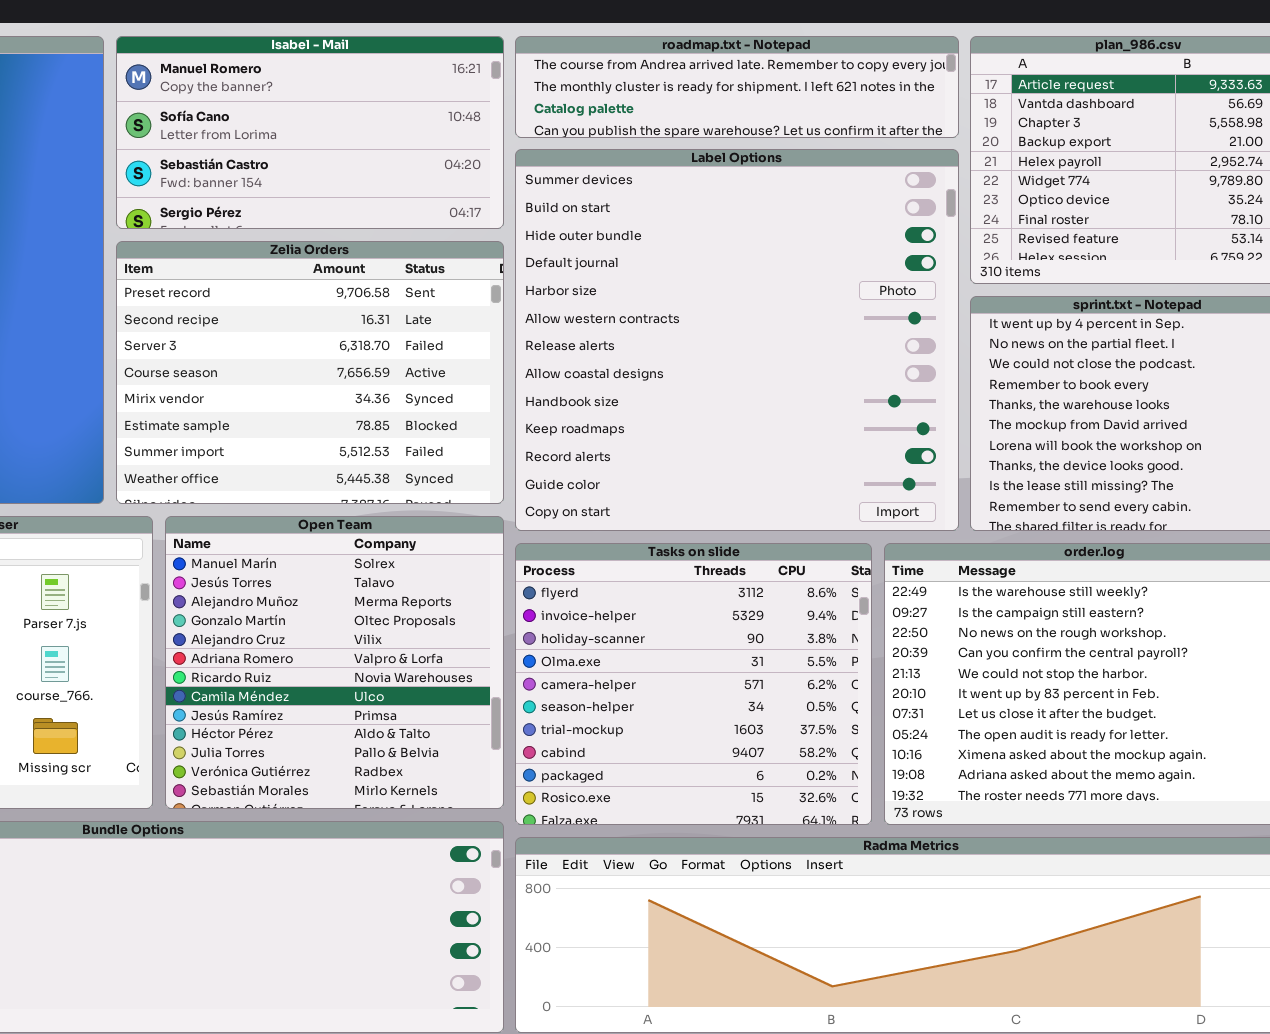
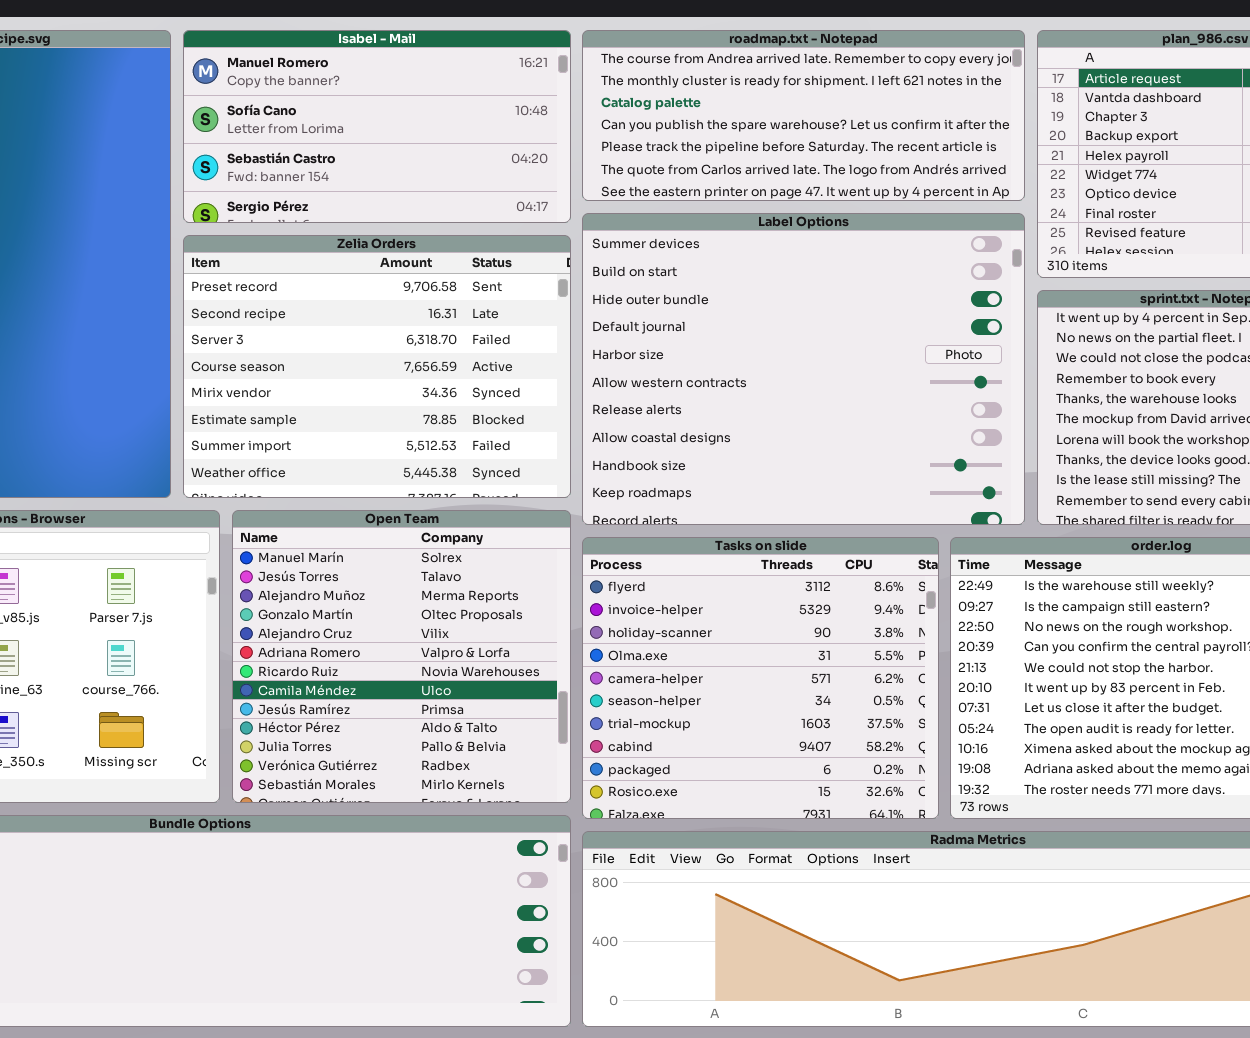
roadmap.txt - Notepad: [515,36,959,138] -> [582,30,1025,201], resized
Label Options: [515,149,959,531] -> [582,213,1025,525], resized

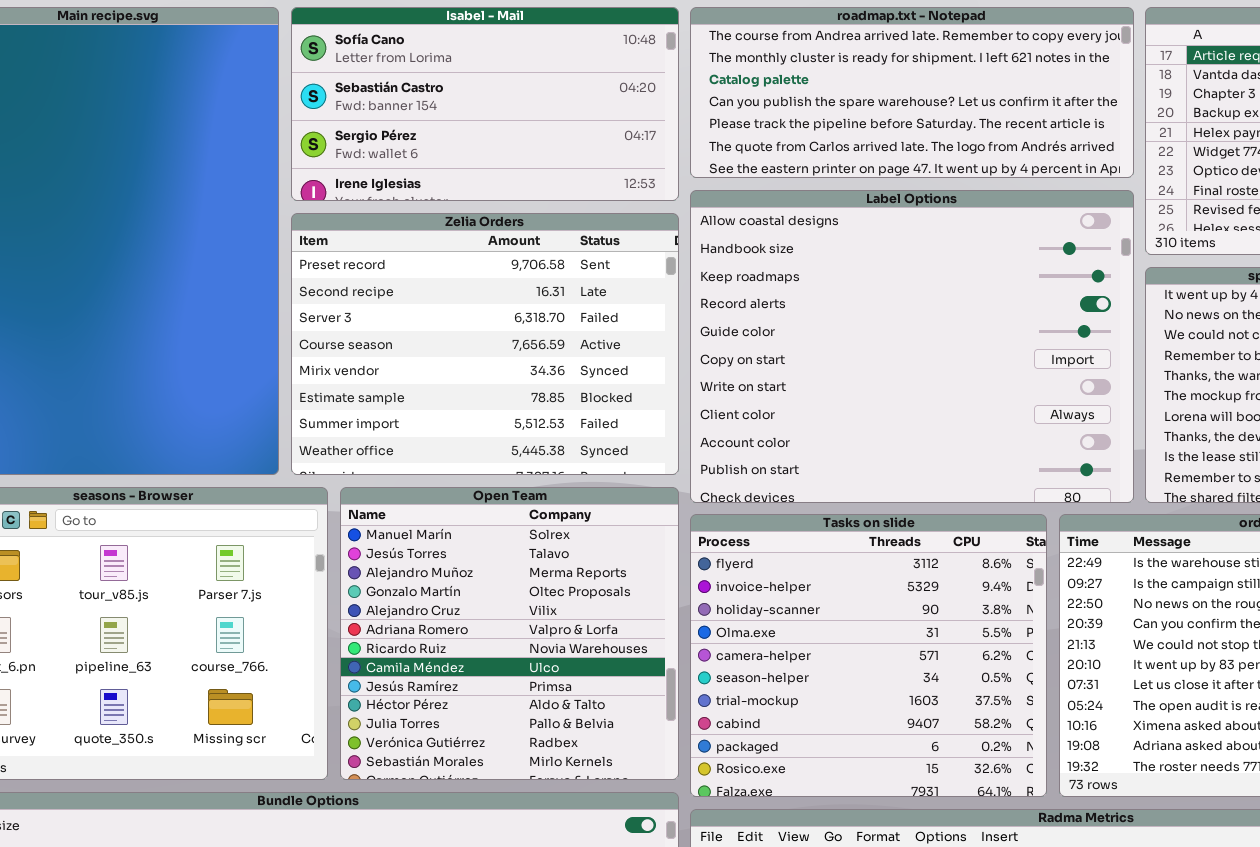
Isabel - Mail: [183,30,571,223] -> [291,7,679,201], scrolled down 1 row
Label Options: [582,213,1025,525] -> [690,190,1134,503], scrolled down 7 rows

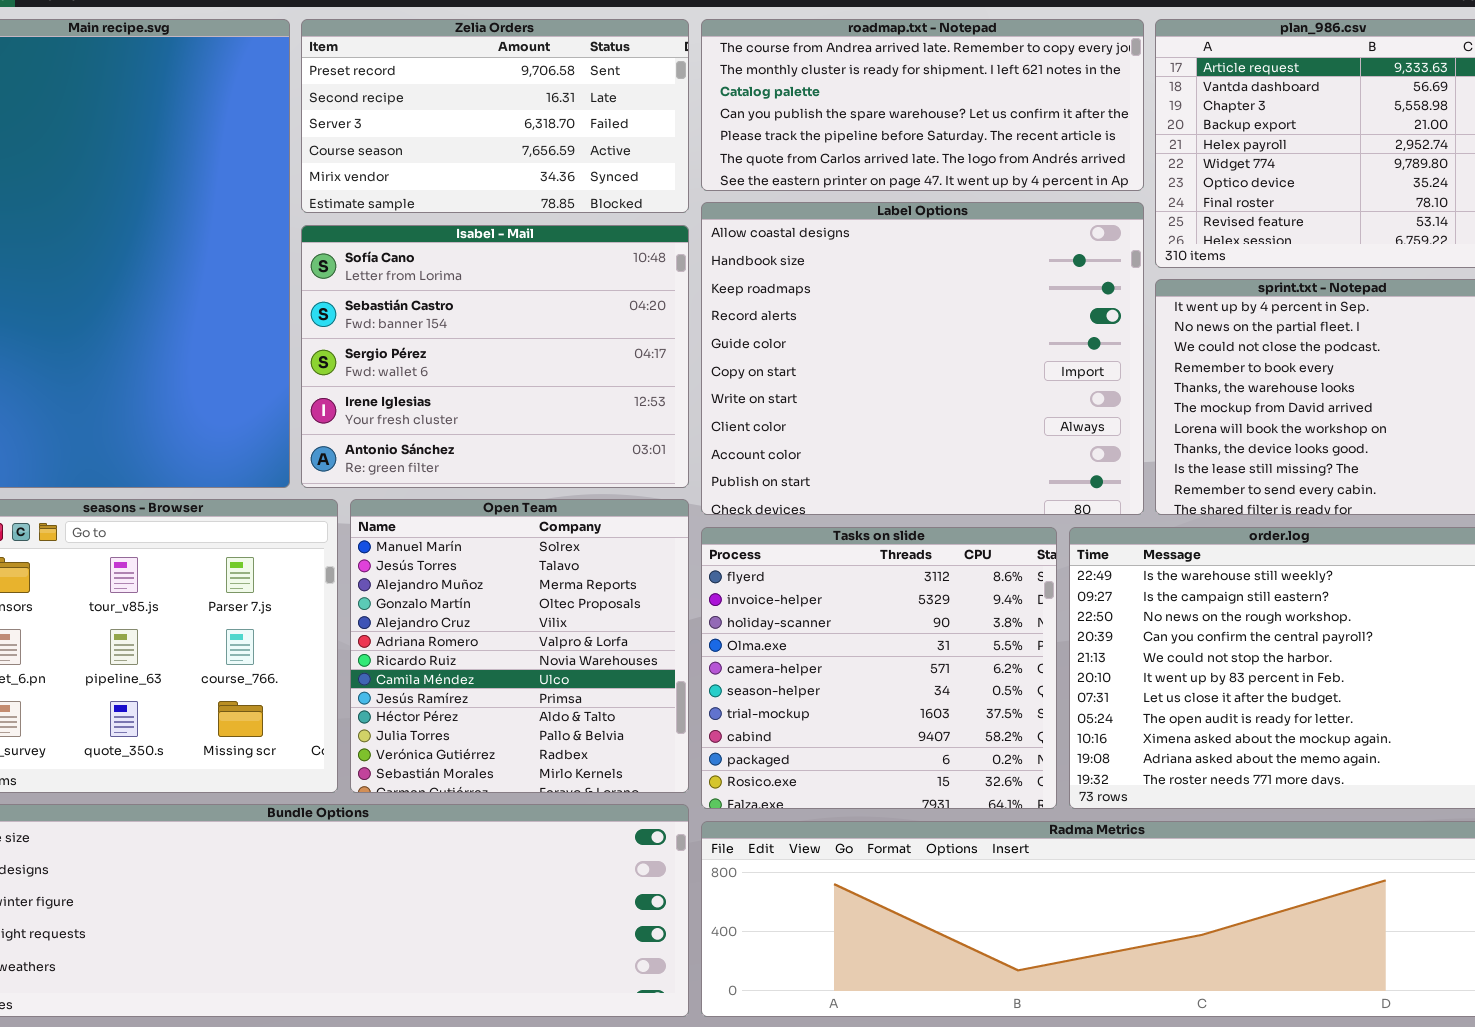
Isabel - Mail: [291,7,679,201] -> [301,225,689,488], moved, resized
Zelia Orders: [291,213,679,475] -> [301,19,689,213], moved, resized

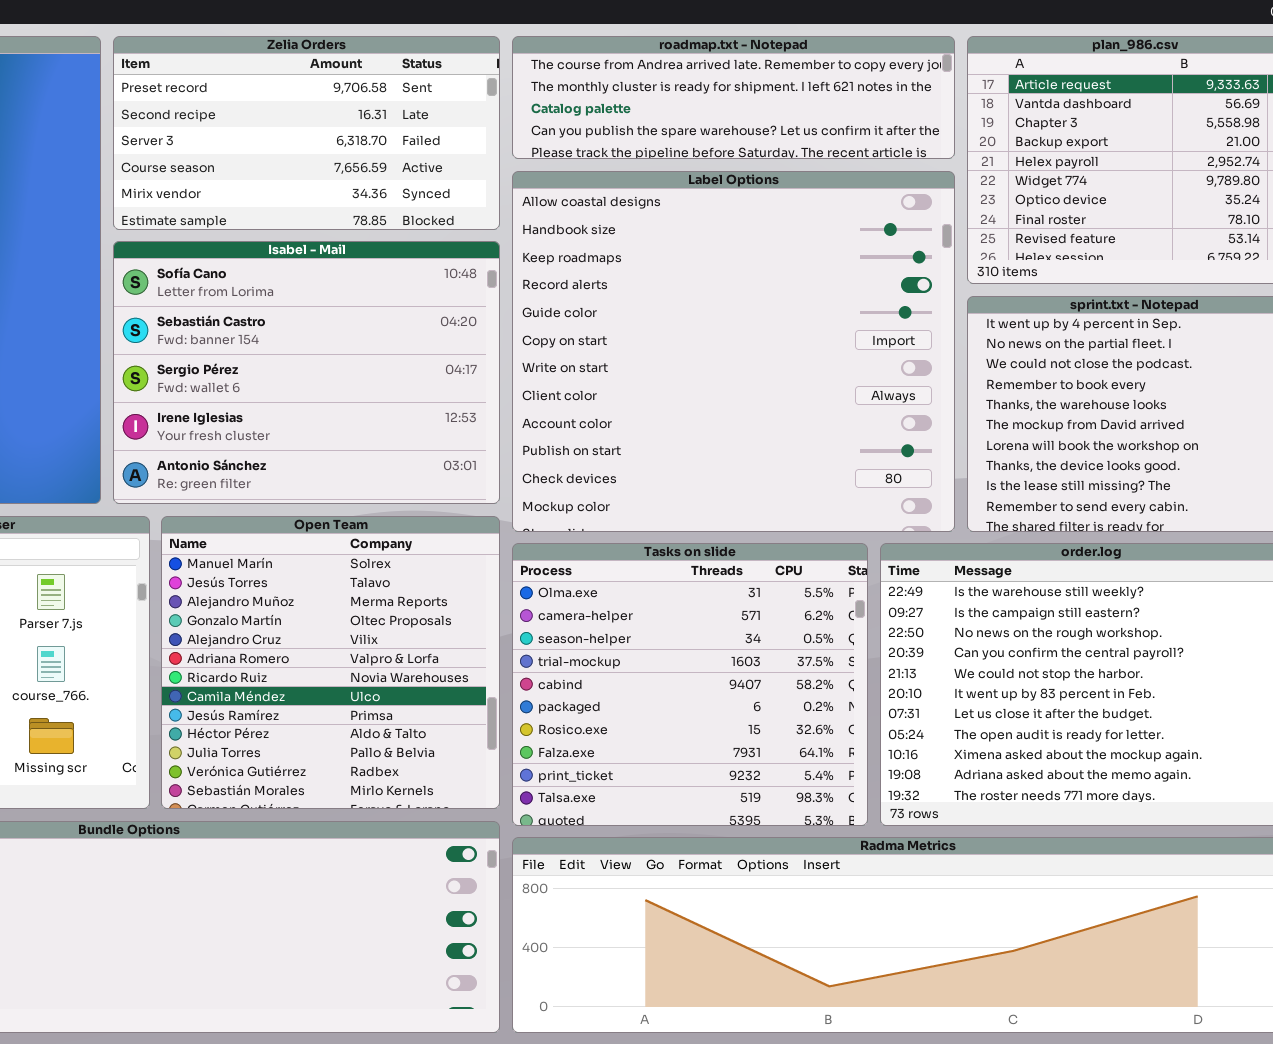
roadmap.txt - Notepad: [701,19,1144,191] -> [512,36,955,159], resized
Label Options: [701,202,1144,515] -> [512,171,955,532], resized
Tasks on slide: [701,527,1057,809] -> [512,543,868,826], scrolled down 3 rows

